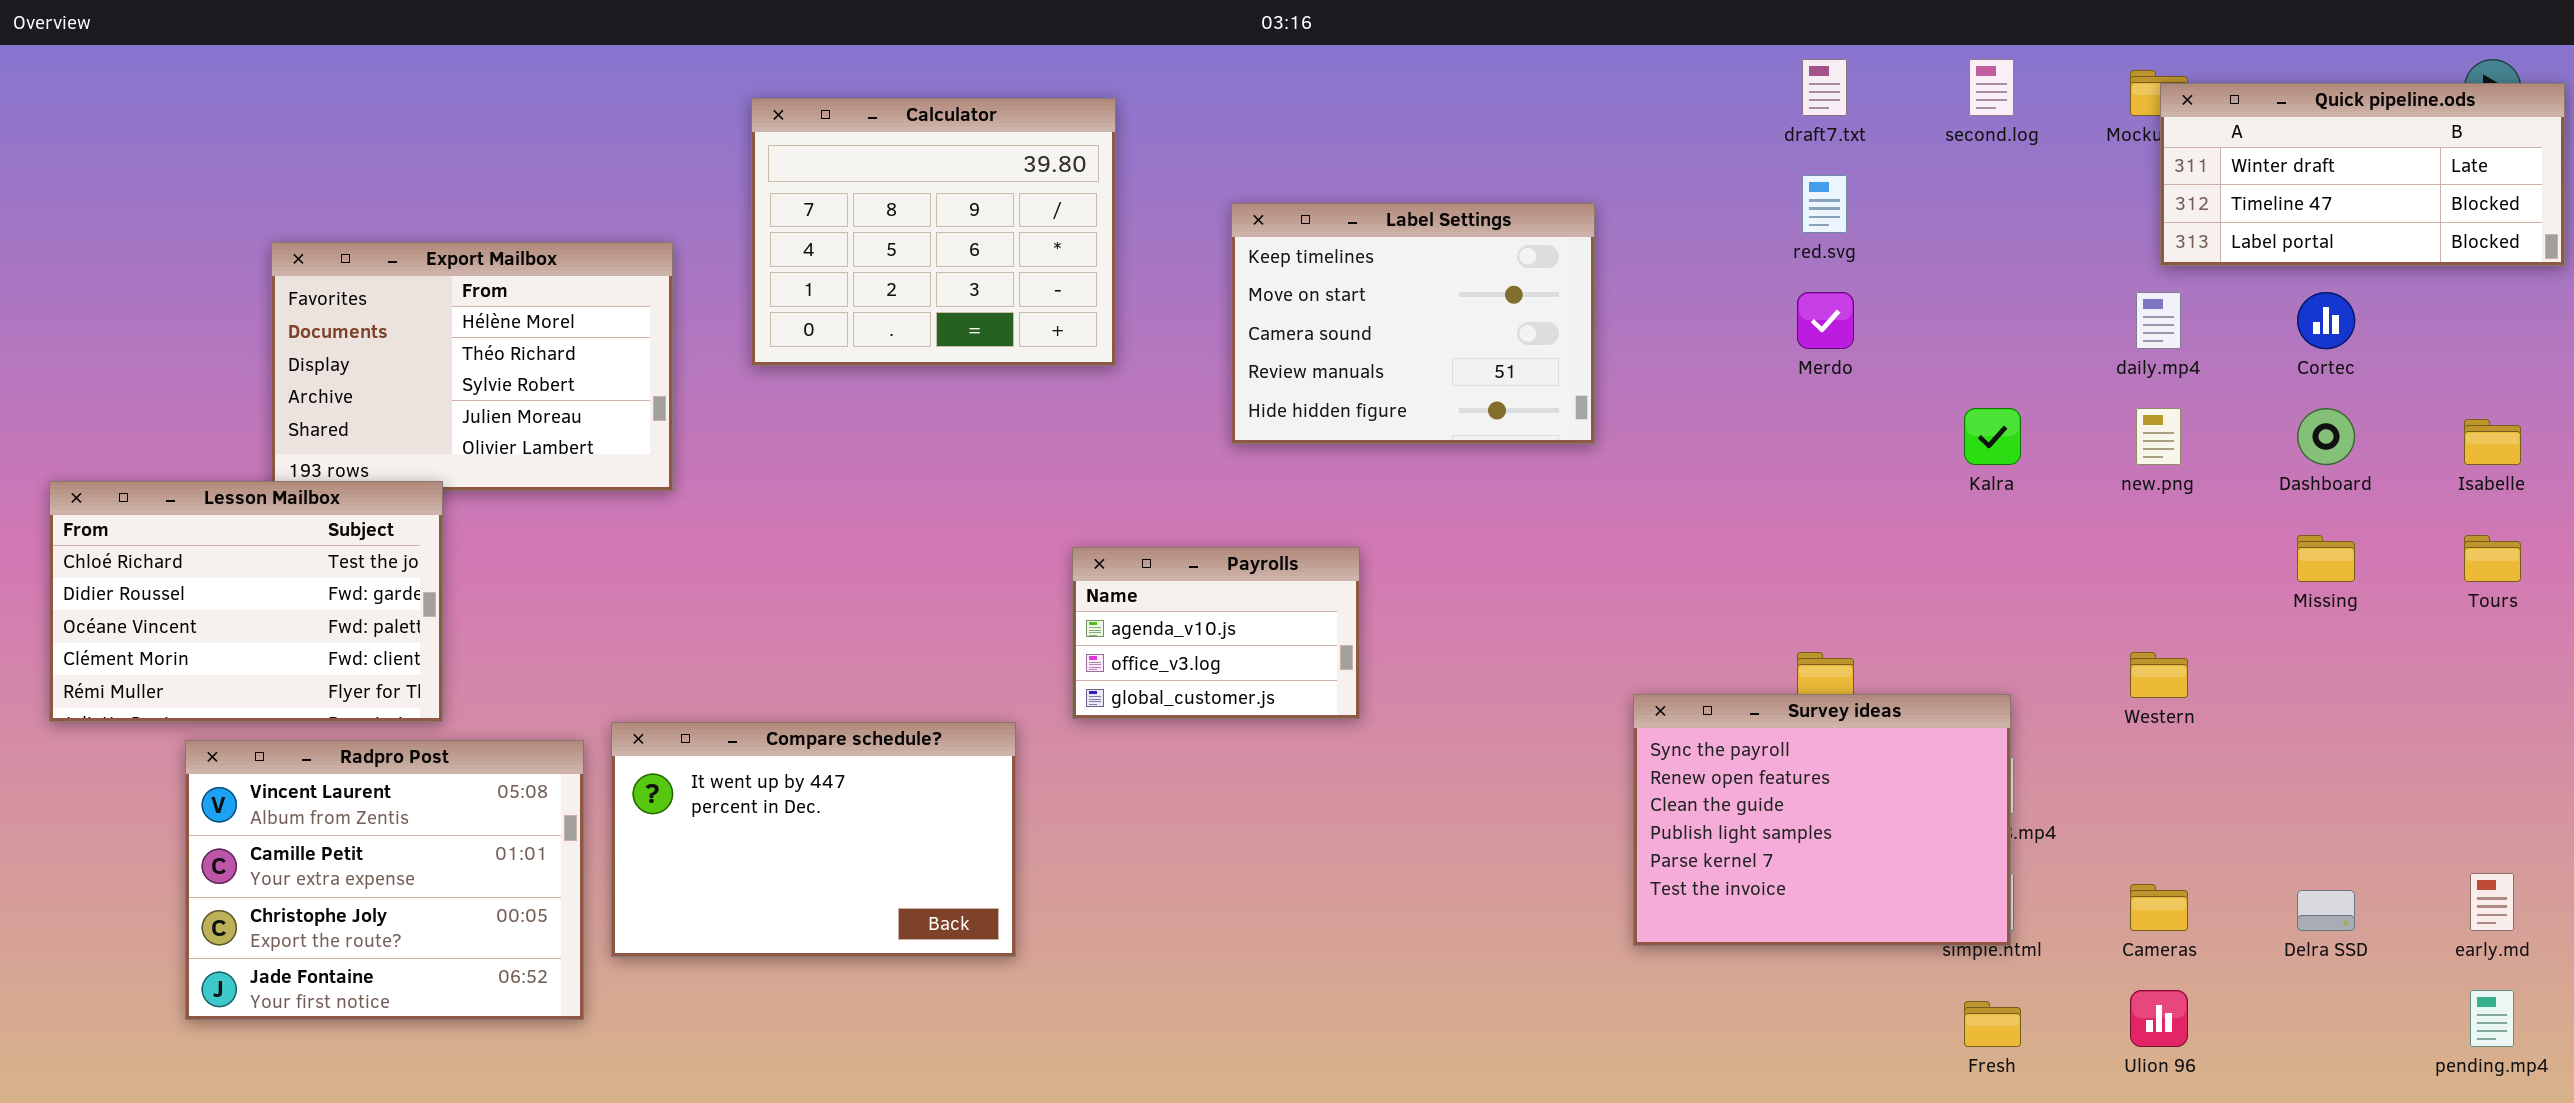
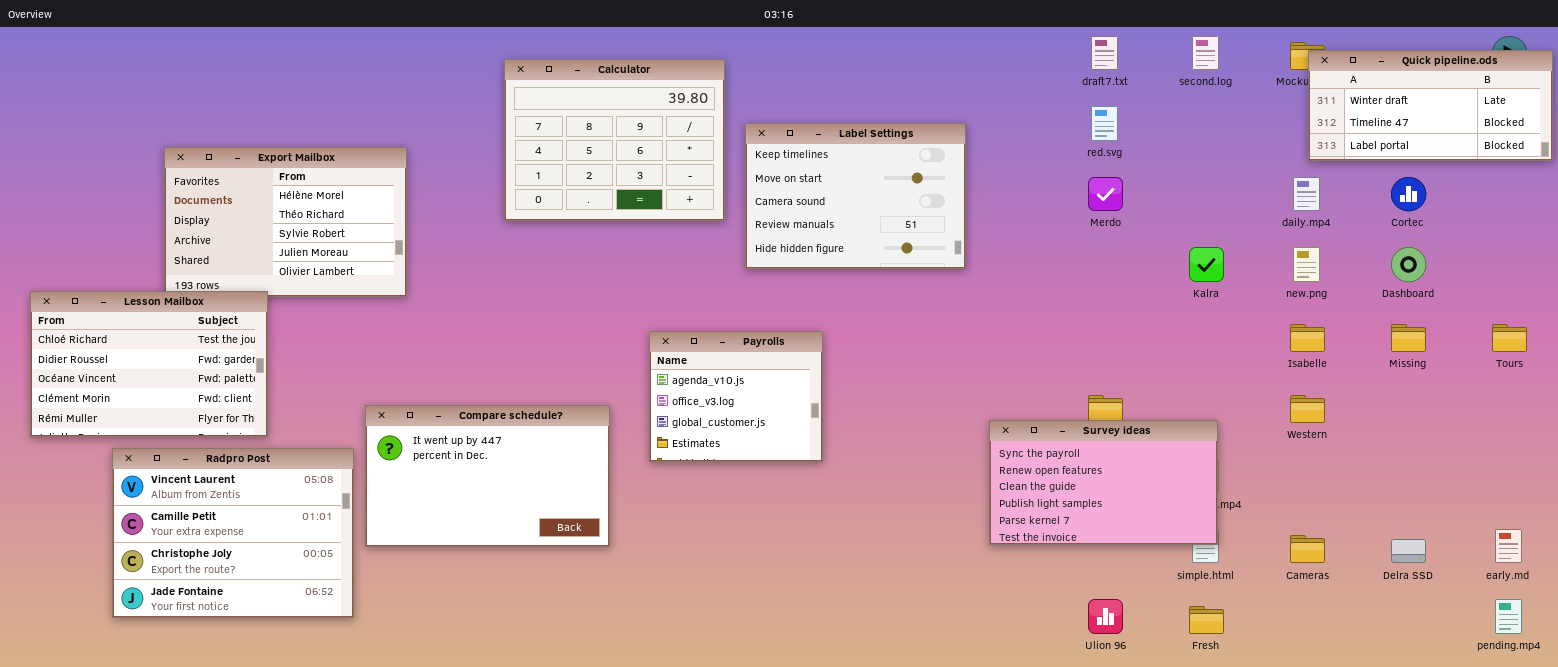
Calculator: [751,98,1116,366] -> [504,59,725,221], moved
Isabelle: [2464,419,2521,465] -> [1290,324,1325,352], moved
Payrolls: [1072,547,1360,719] -> [649,331,823,462], resized
Survey ideas: [1633,694,2011,946] -> [989,420,1218,545], resized
Compare schedule?: [611,722,1016,957] -> [365,405,610,547], moved
Ulion 96: [2130,990,2188,1047] -> [1088,599,1123,634], moved

